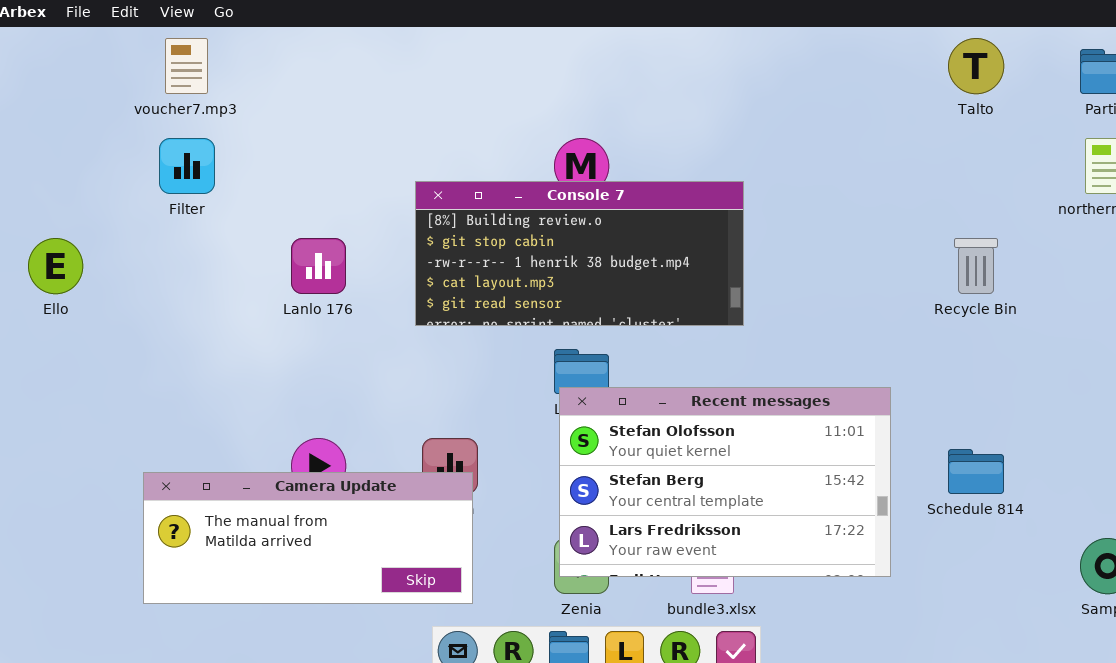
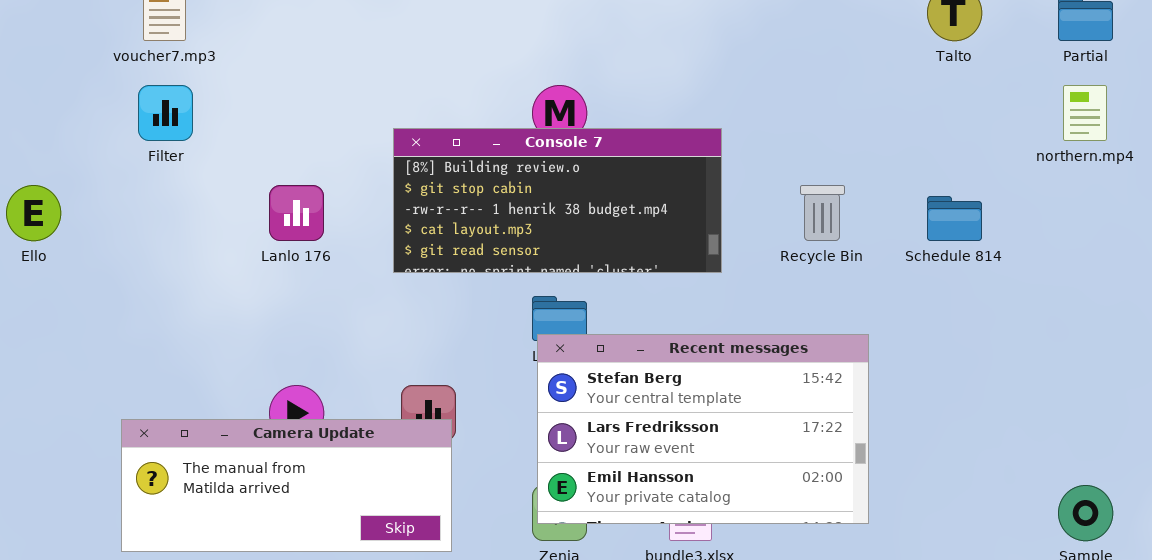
Recycle Bin: [954,238,998,294] -> [800,185,845,241], moved
Recent messages: [559,387,891,577] -> [537,334,869,524], scrolled down 1 row
Schedule 814: [948,449,1004,494] -> [927,196,982,241], moved

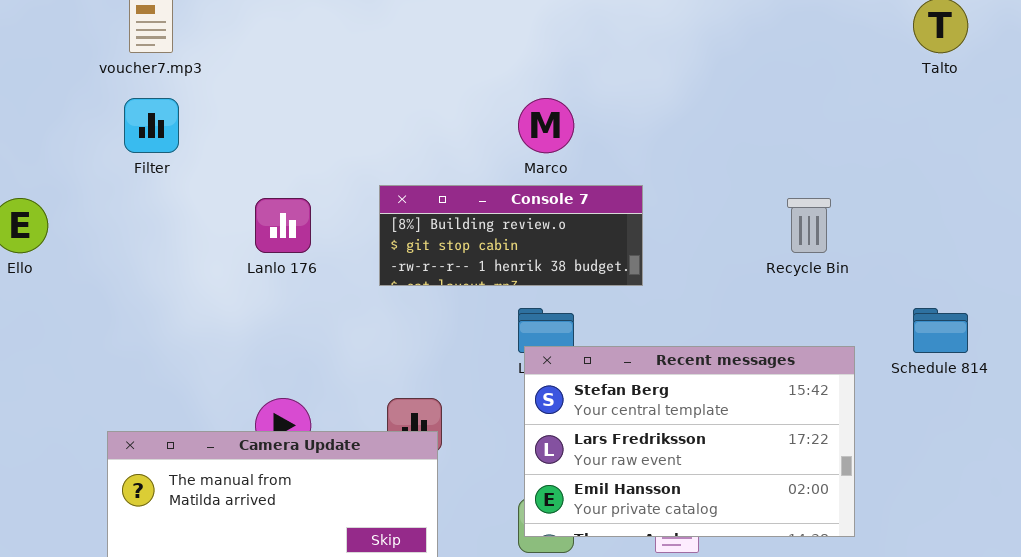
Console 7: [393,128,722,273] -> [379,185,643,286], resized
Schedule 814: [927,196,982,241] -> [913,308,968,353], moved

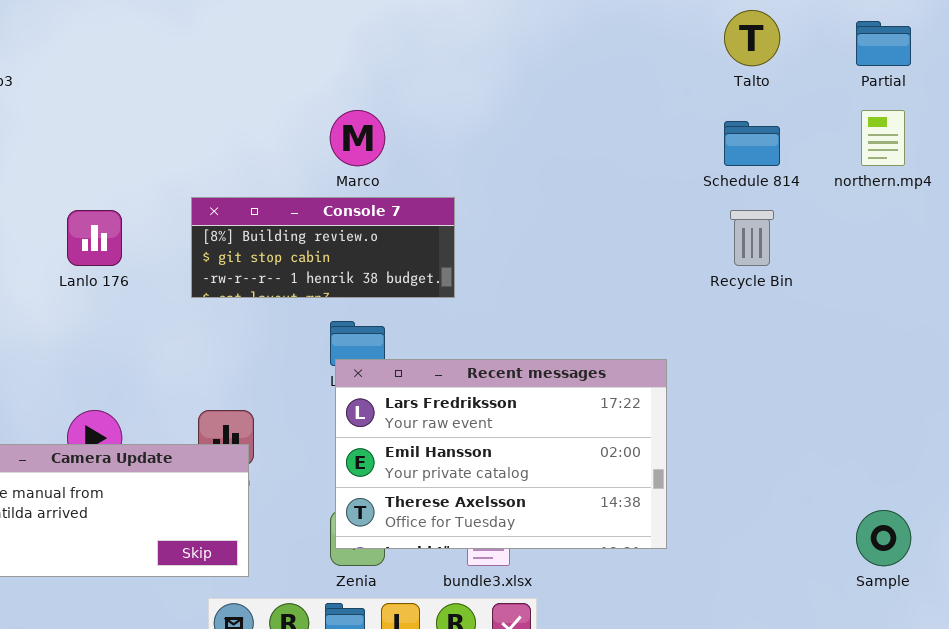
Recycle Bin: [787,198,831,253] -> [730,210,774,266], moved
Schedule 814: [913,308,968,353] -> [724,121,780,166], moved
Recent messages: [524,346,855,537] -> [335,359,667,549], scrolled down 1 row

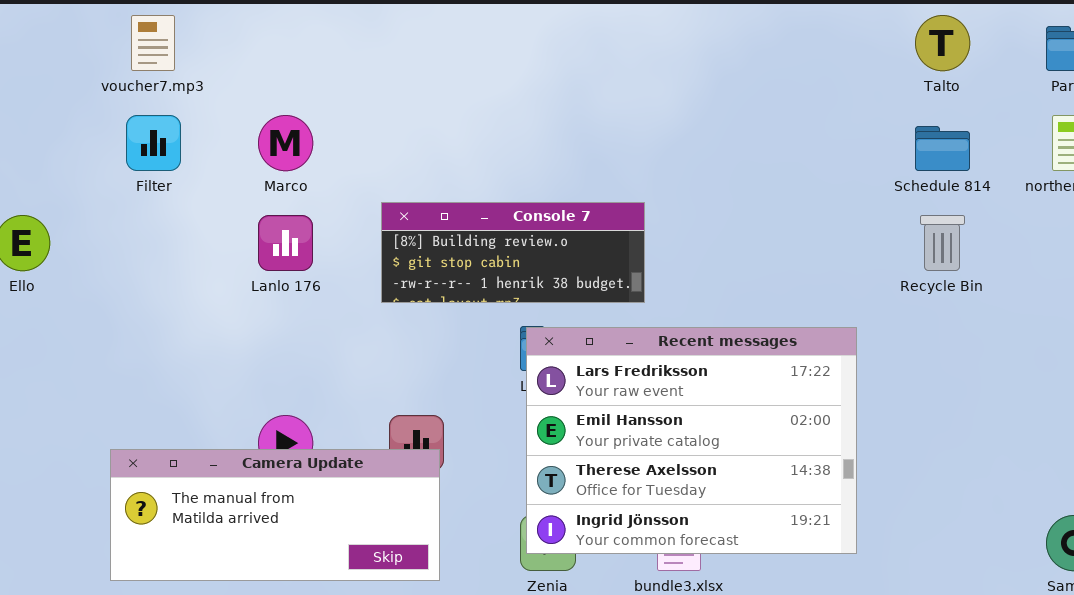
Marco: [330,110,385,166] -> [258,115,313,171], moved
Recent messages: [335,359,667,549] -> [526,327,857,554], resized

